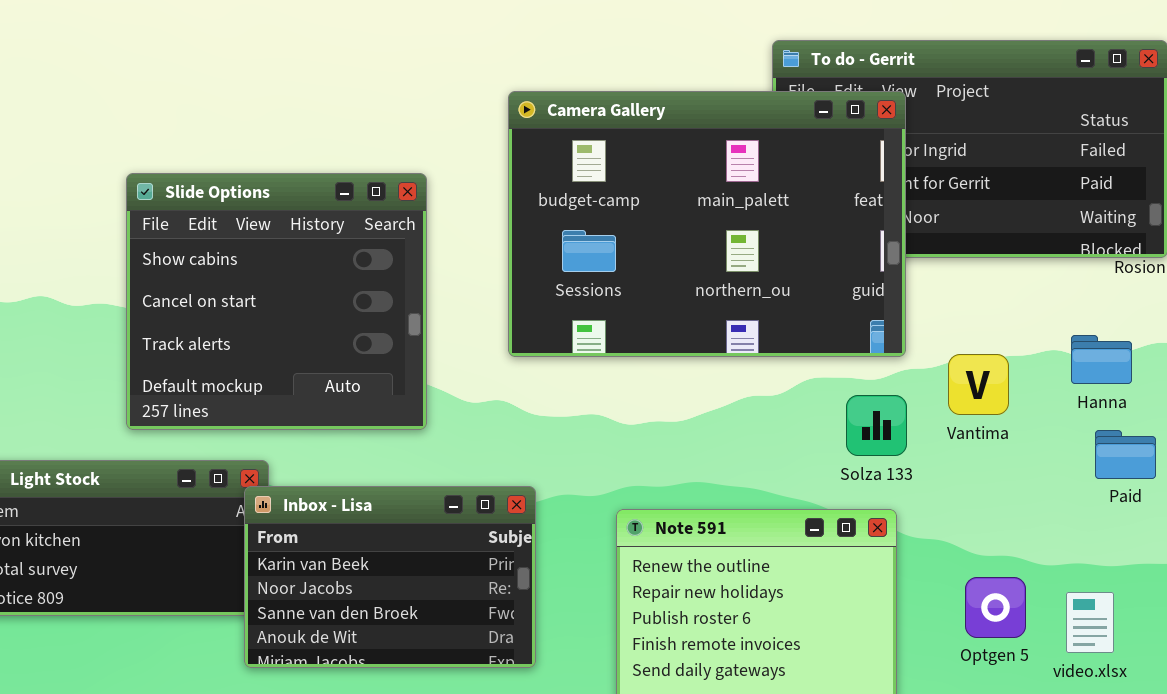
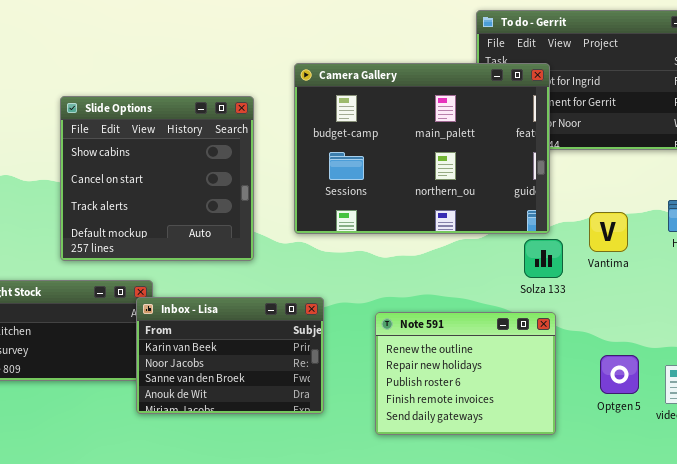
Camera Gallery: [508,91,906,357] -> [294,63,550,234], moved

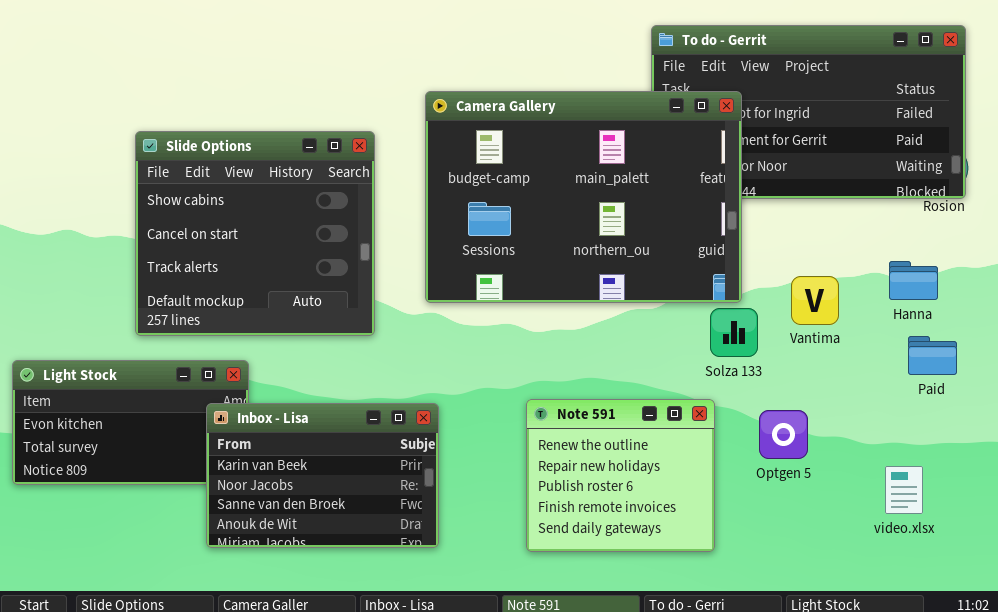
Inbox - Lisa: [136,297,324,414] -> [206,403,439,548], moved
Note 591: [375,312,556,435] -> [526,399,715,552], resized
Optgen 5: [600,355,639,394] -> [759,410,808,459], moved

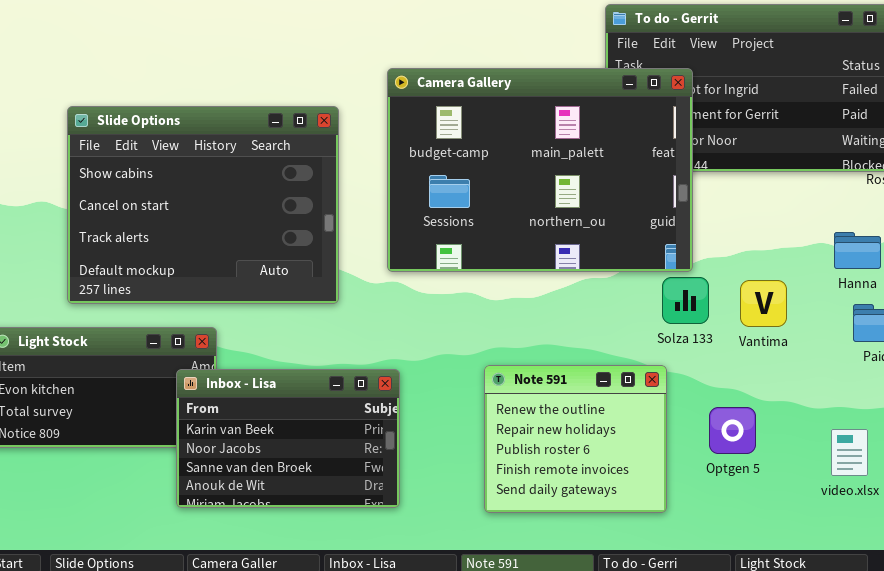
Slide Options: [135,131,375,336] -> [67,106,339,304], resized
Vantima: [791,276,839,325] -> [740,280,787,327], moved
Optgen 5: [759,410,808,459] -> [709,407,756,454], moved

